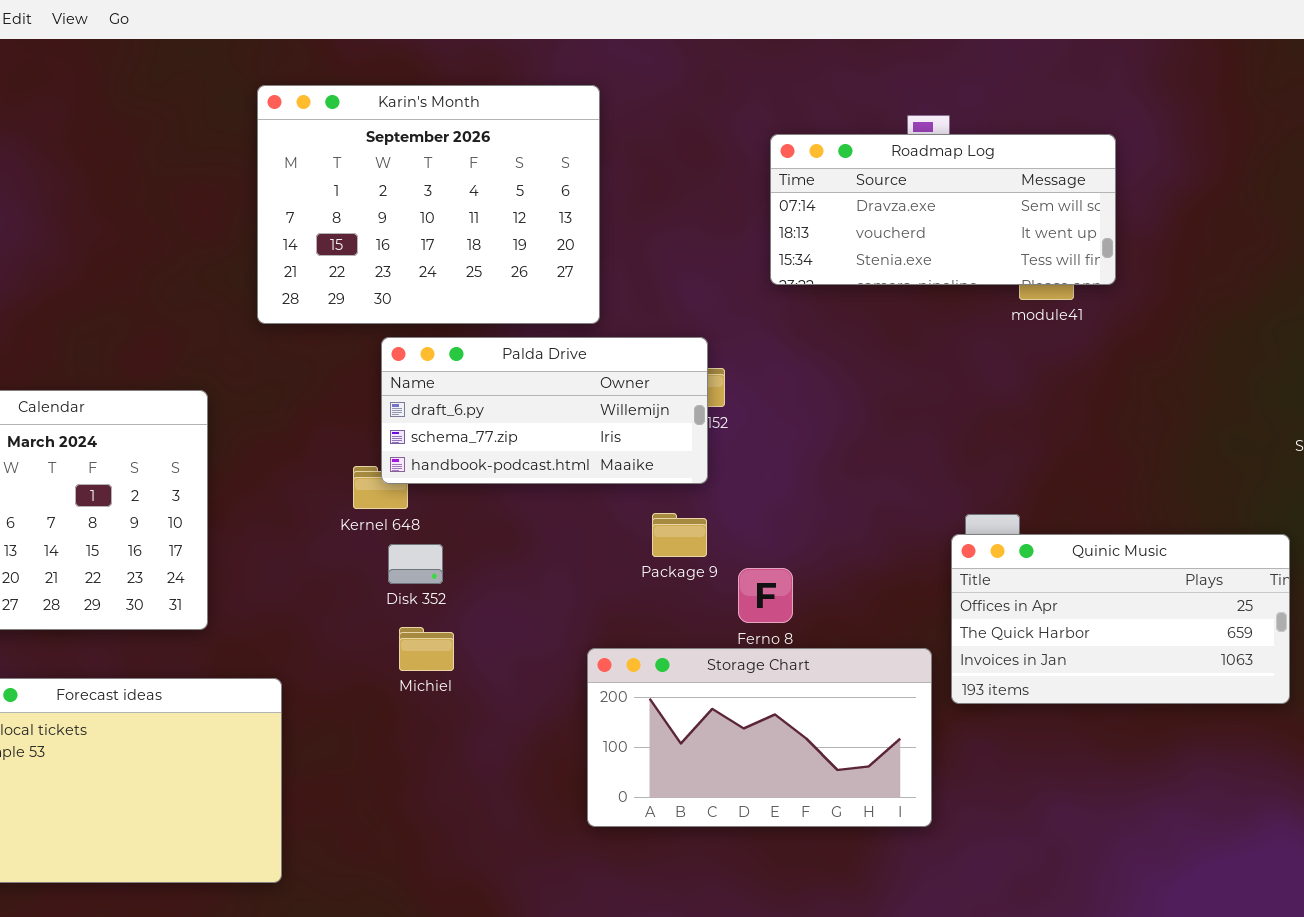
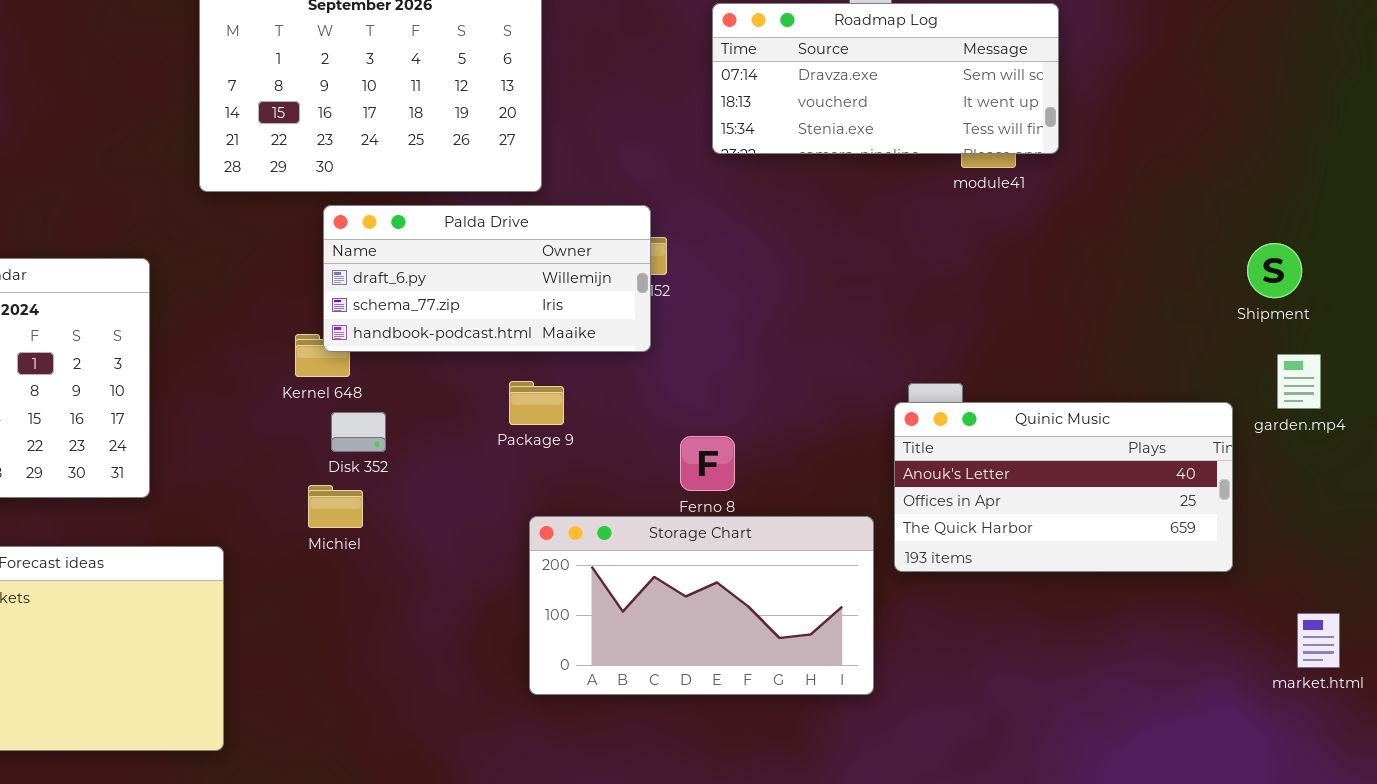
Package 9: [652,513,707,557] -> [509,381,564,425], moved
Quinic Music: [951,534,1290,704] -> [894,402,1233,572], scrolled up 1 row
Michiel: [399,627,454,671] -> [308,485,363,528], moved

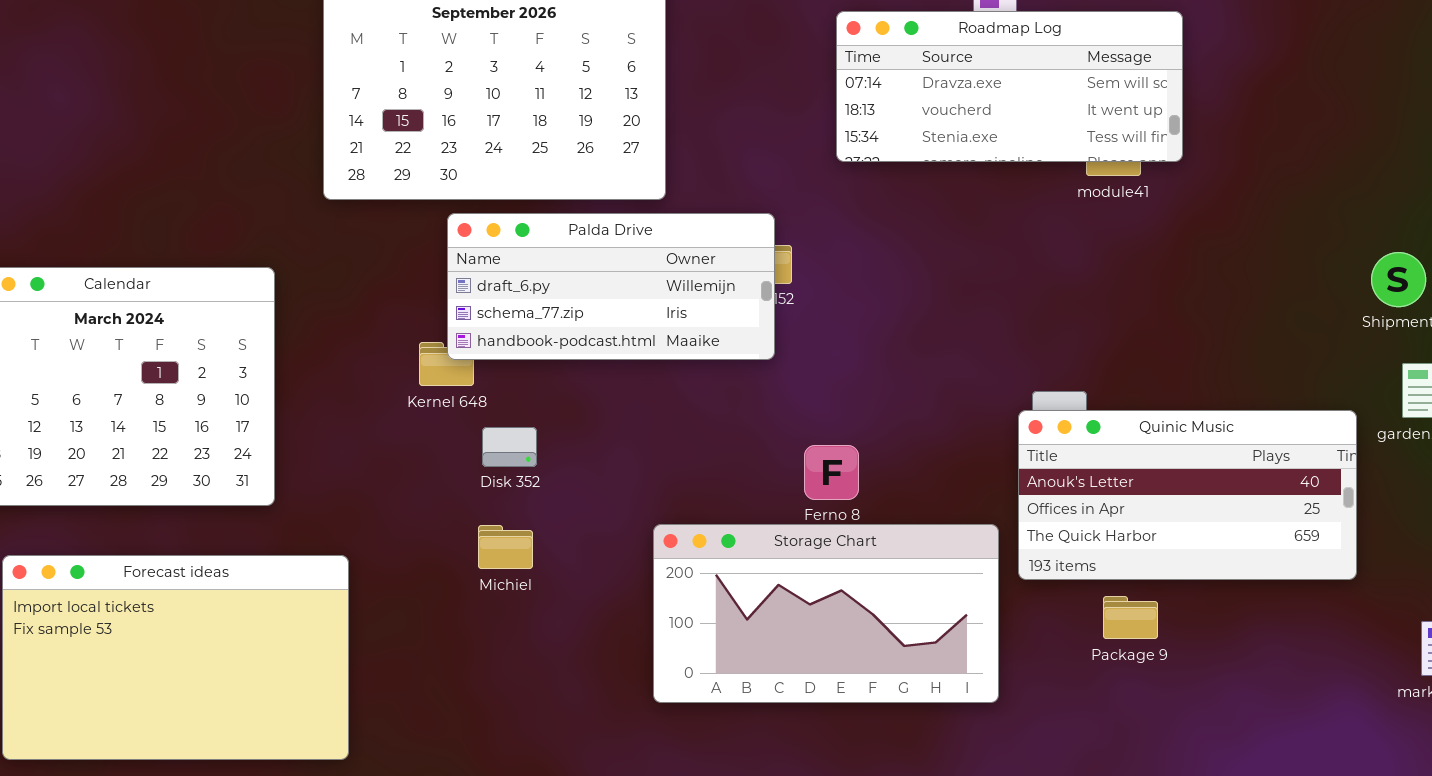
Package 9: [509,381,564,425] -> [1103,596,1158,639], moved
Disk 352: [331,412,386,452] -> [482,427,537,467], moved
Michiel: [308,485,363,528] -> [478,525,533,569], moved

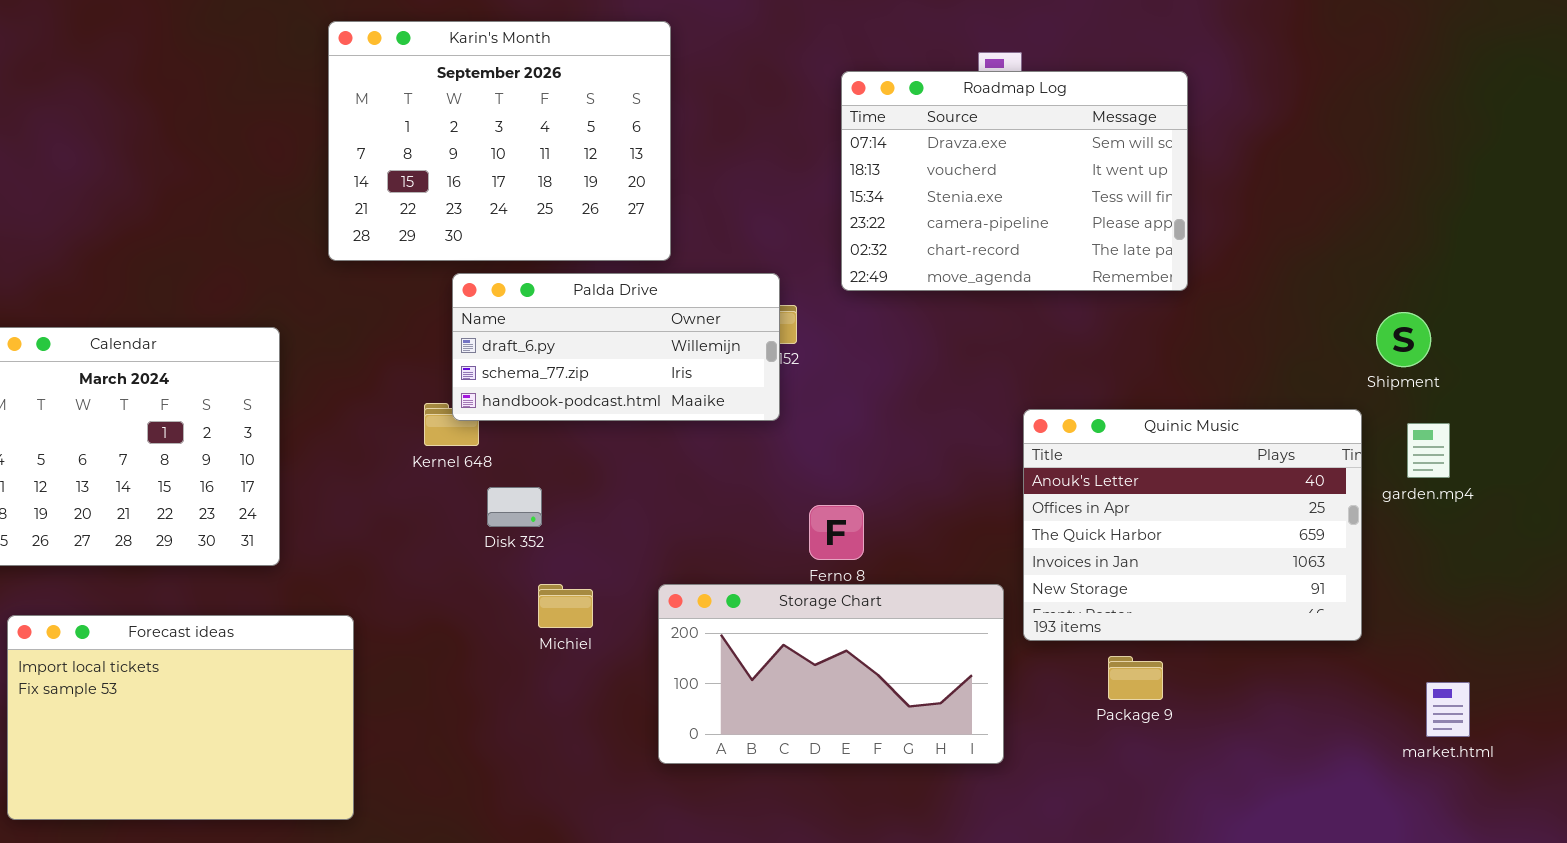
Roadmap Log: [836,11,1183,162] -> [841,71,1188,291], resized
Quinic Music: [1018,410,1357,580] -> [1023,409,1362,641], resized
Michiel: [478,525,533,569] -> [538,584,593,628], moved

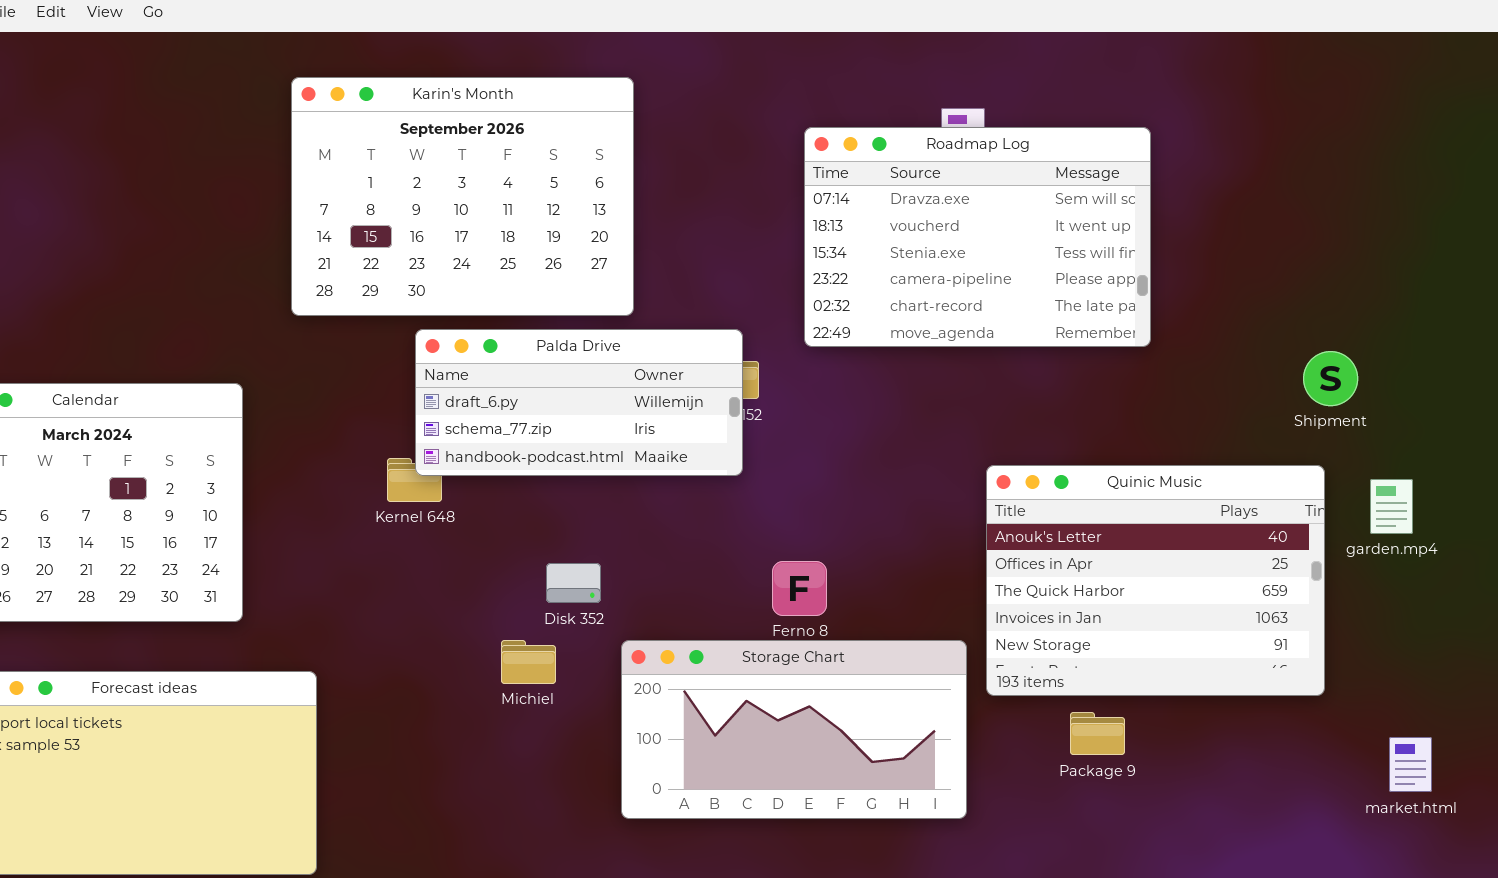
Shipment: [1376,312,1431,367] -> [1303,351,1358,406], moved
Disk 352: [487,487,542,527] -> [546,563,601,603], moved

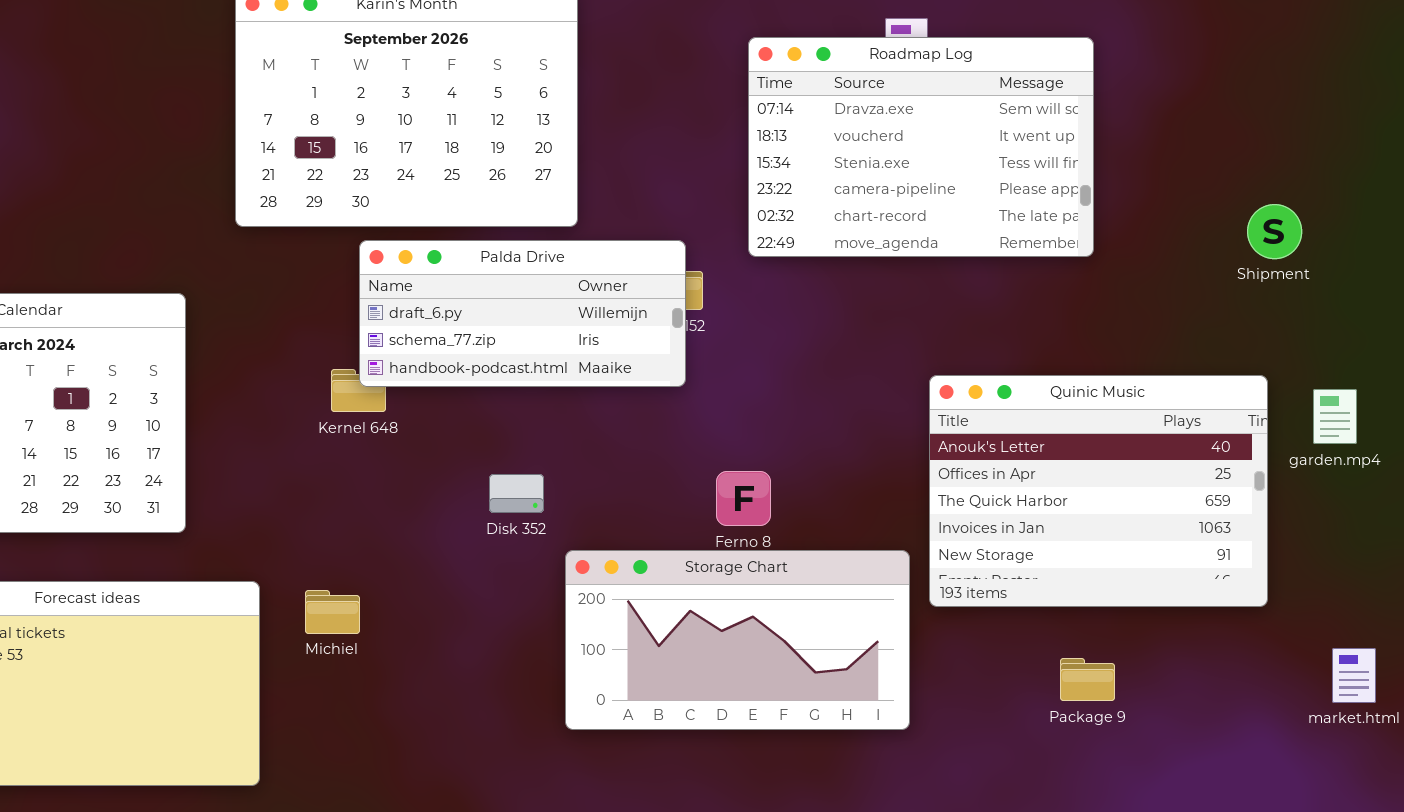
Shipment: [1303,351,1358,406] -> [1247,204,1302,259], moved
Michiel: [501,640,556,684] -> [305,590,360,634], moved
Package 9: [1070,712,1125,755] -> [1060,658,1115,701], moved

